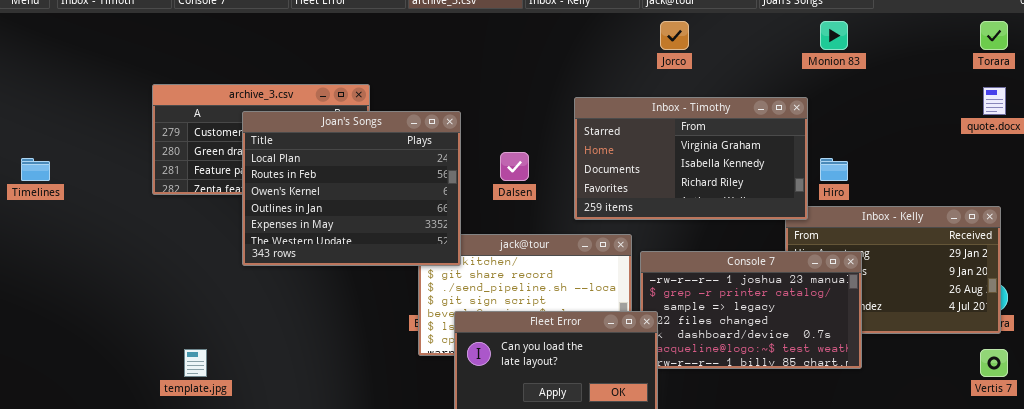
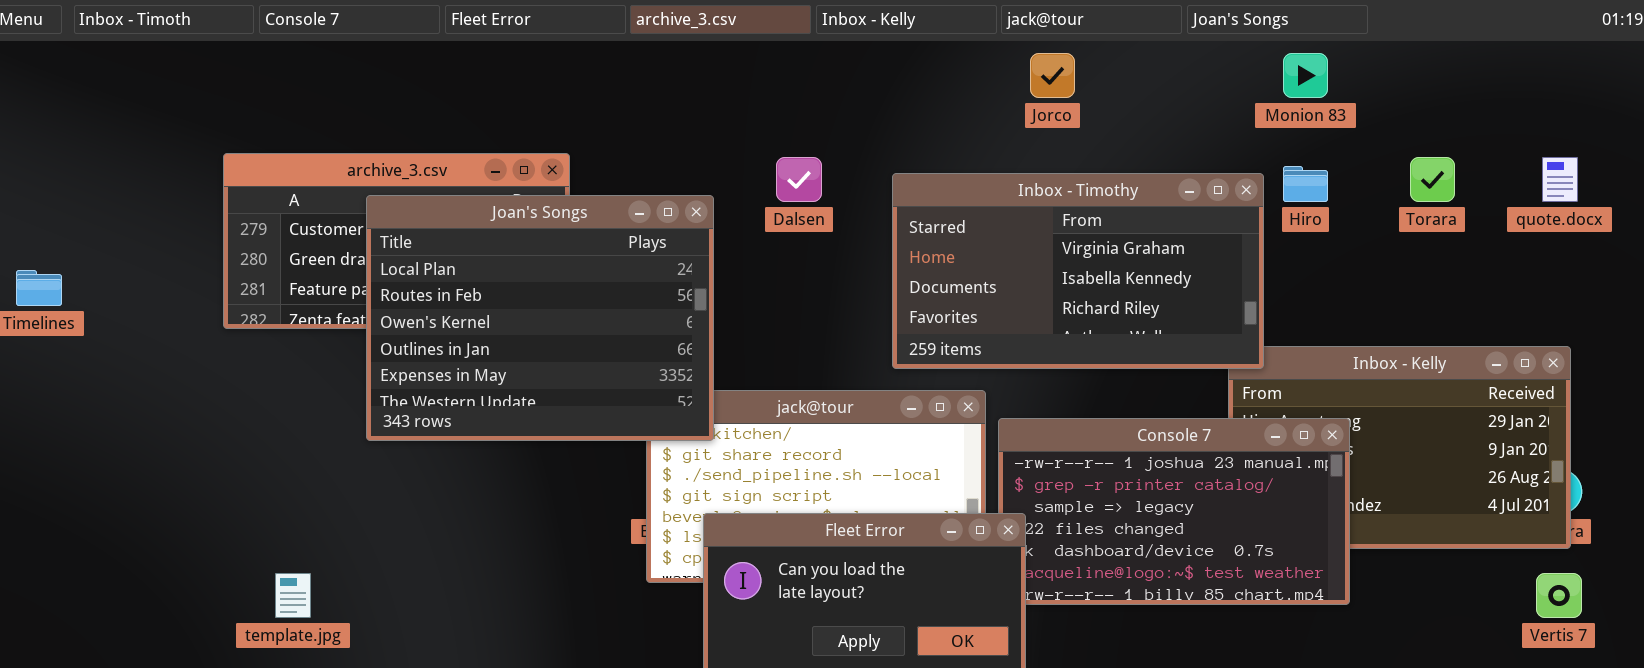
Torara: [980,21,1008,50] -> [1410,157,1455,202], moved
Dalsen: [500,152,529,181] -> [776,157,822,202], moved
Hiro: [820,158,848,181] -> [1283,166,1328,202], moved

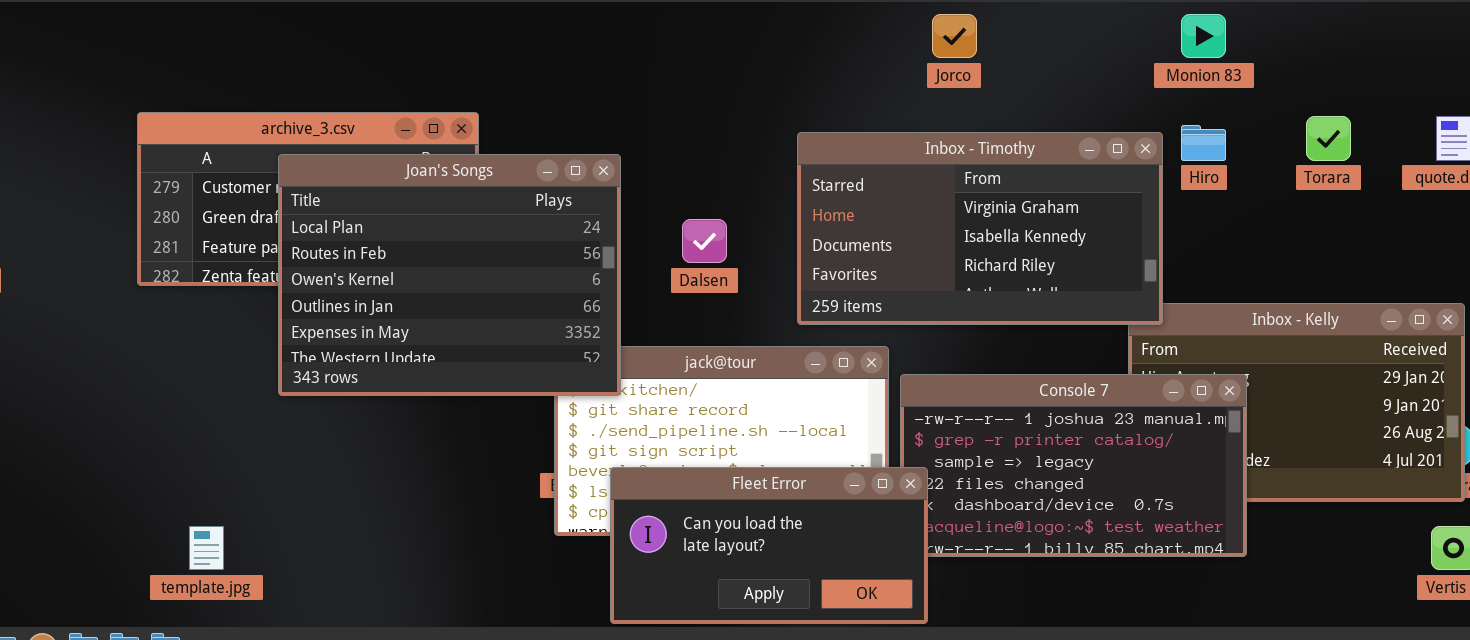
Dalsen: [776,157,822,202] -> [682,219,727,263], moved

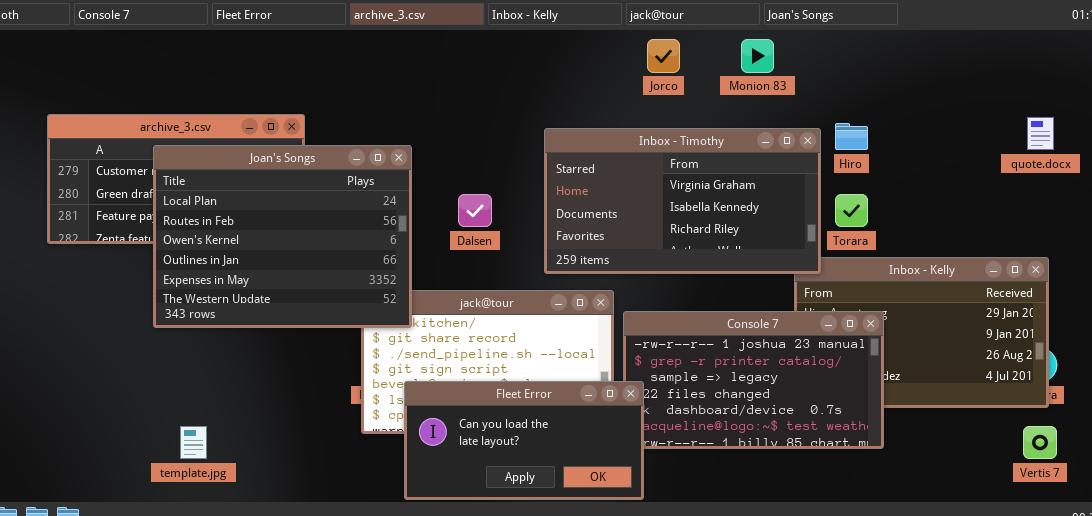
Monion 83: [1181,14,1226,58] -> [741,39,774,73], moved
Torara: [1306,116,1351,161] -> [835,194,868,227], moved
template.jpg: [189,526,224,570] -> [180,426,207,459], moved

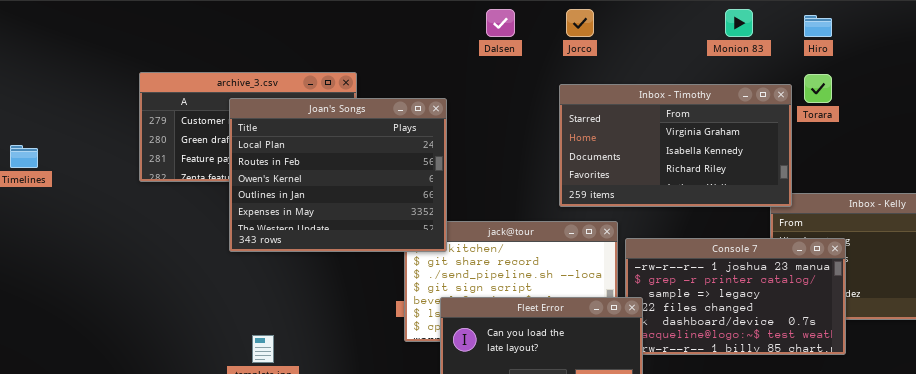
Jorco: [647,39,680,73] -> [566,9,594,37], moved
Hiro: [835,123,868,150] -> [804,15,832,37], moved
Dalsen: [458,194,492,227] -> [486,9,515,37], moved
Torara: [835,194,868,227] -> [804,74,832,103], moved

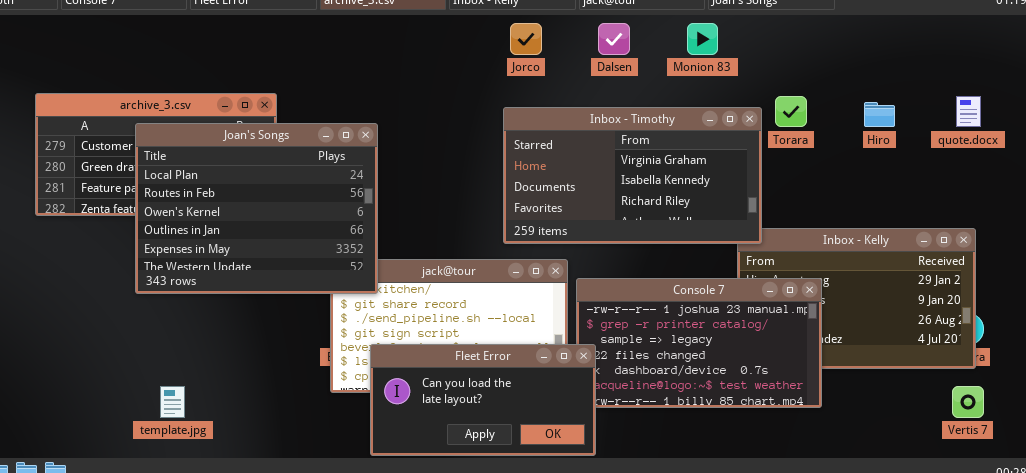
Dalsen: [486,9,515,37] -> [598,23,630,55], moved
Hiro: [804,15,832,37] -> [864,102,895,127], moved

